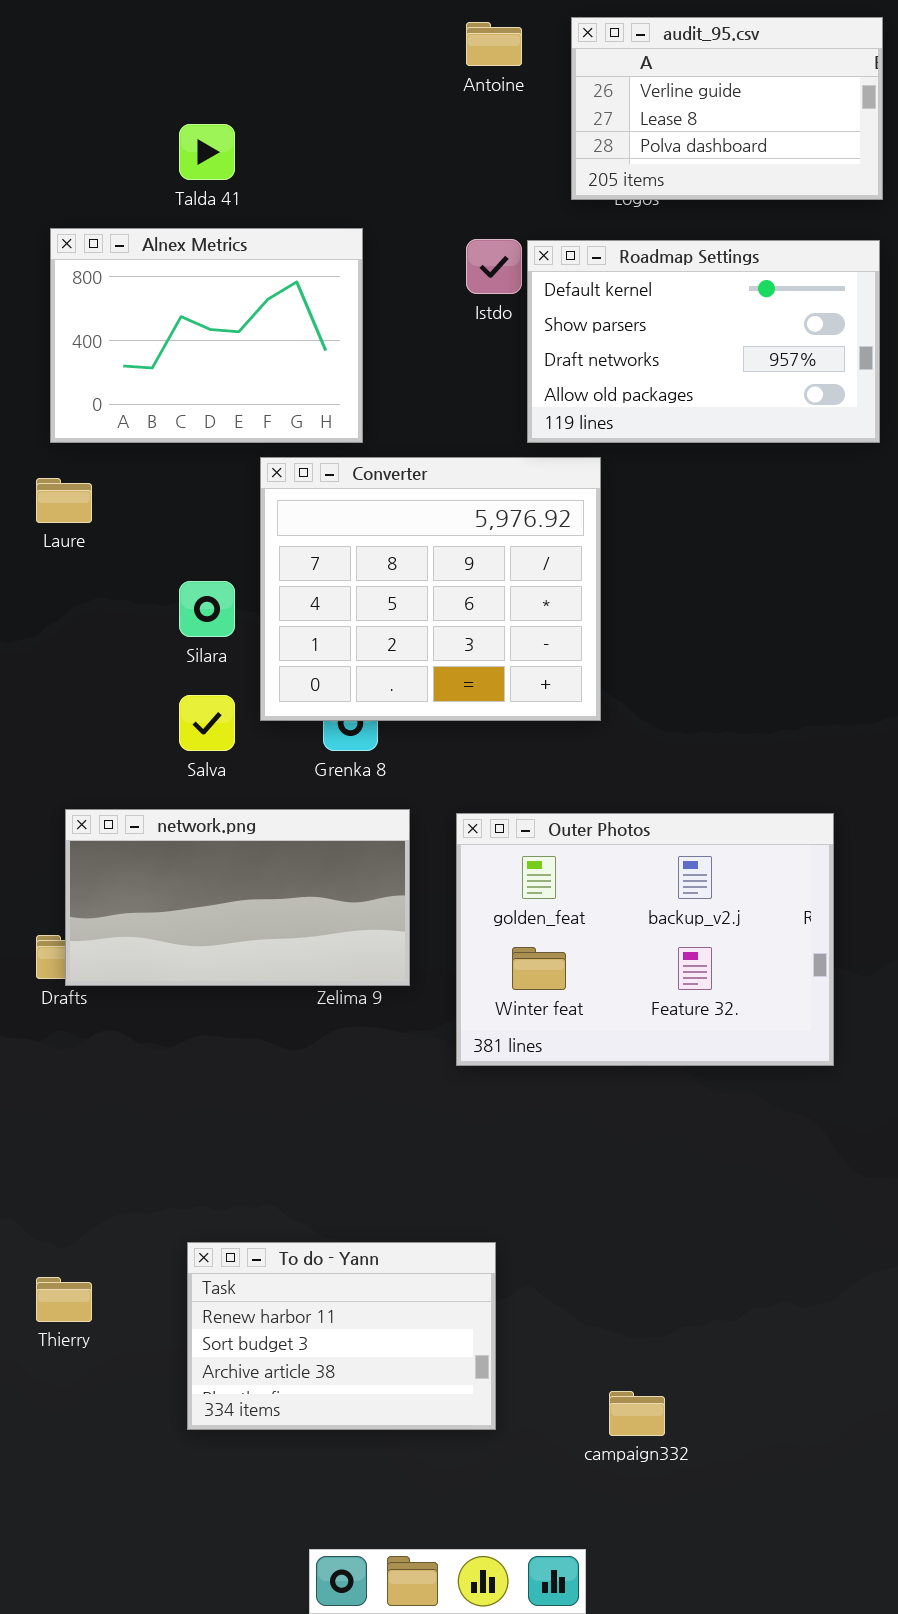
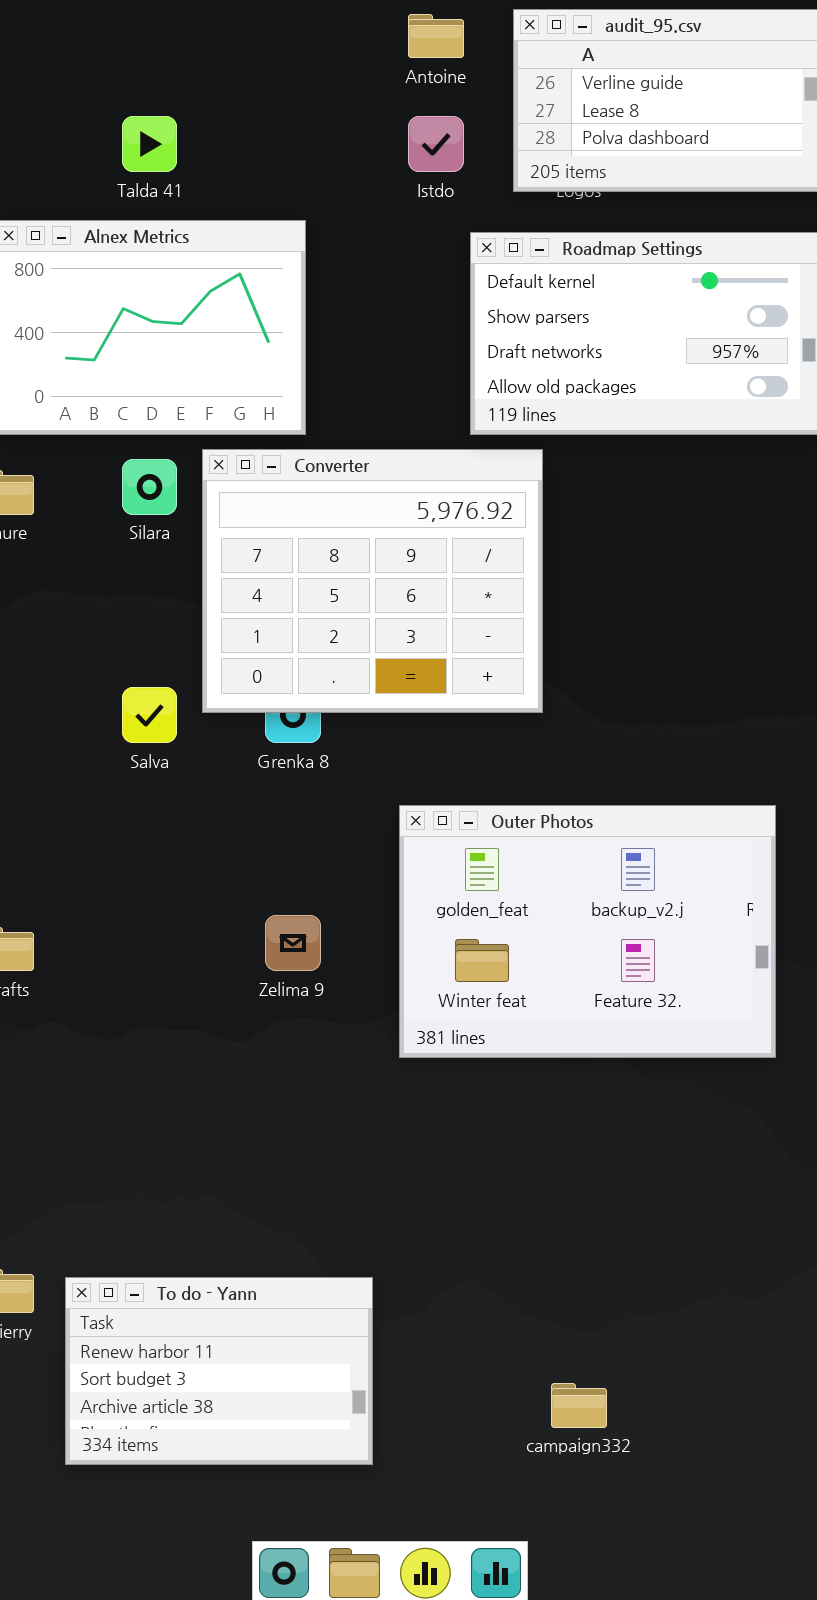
Istdo: [466,239,522,294] -> [408,116,464,172], moved
Silara: [179,581,235,637] -> [122,459,177,515], moved
network.png: [65,809,410,986] -> none, closed
To do - Yann: [187,1242,496,1430] -> [65,1277,373,1465], moved

